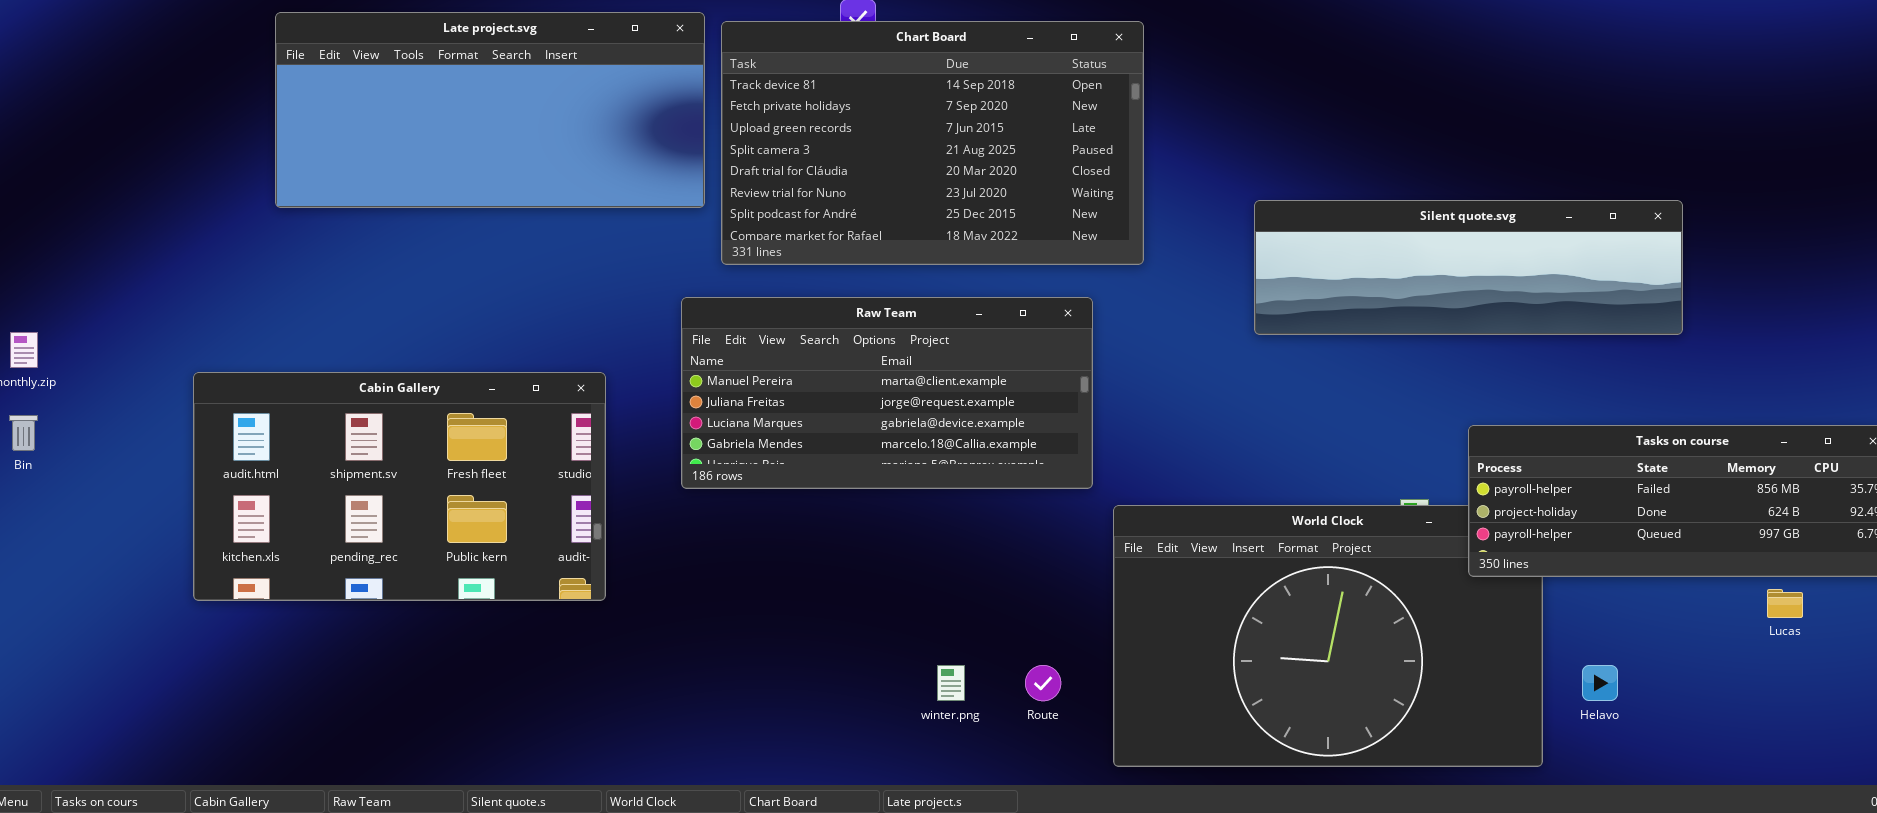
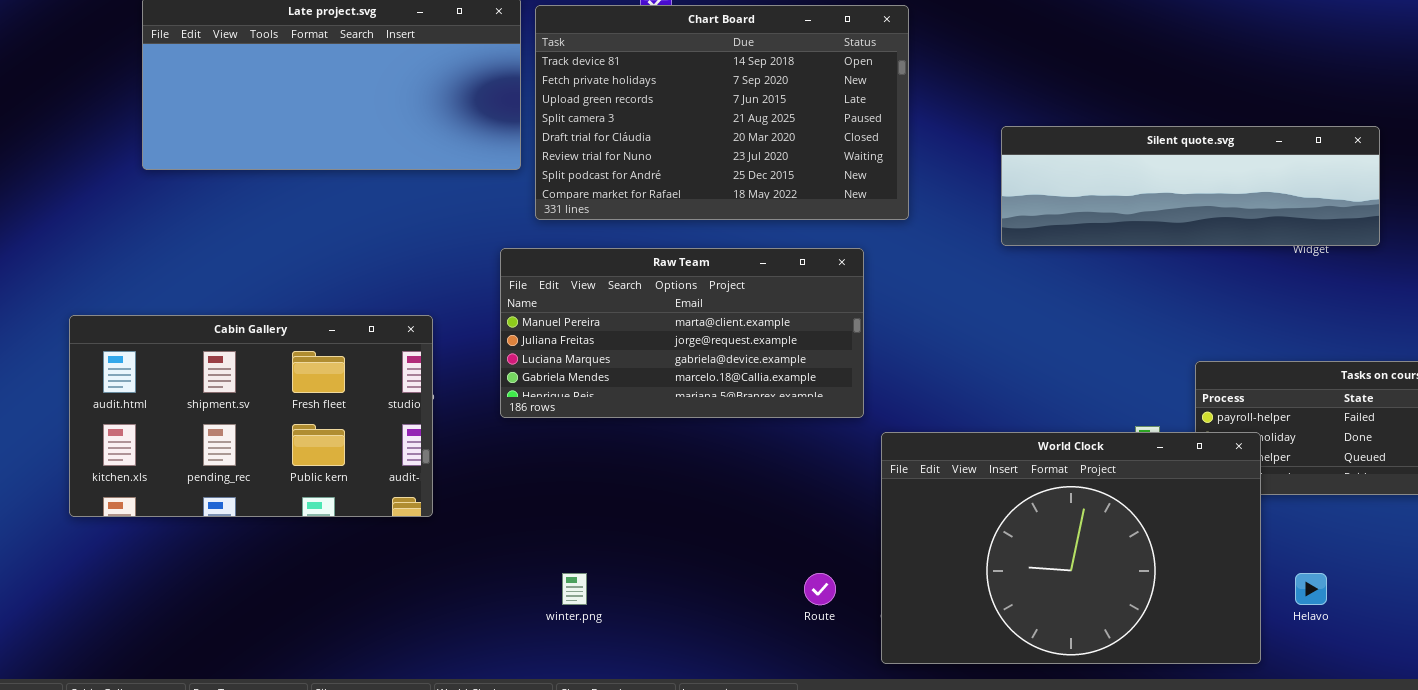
Silent quote.svg: [1254,200,1683,335] -> [1001,126,1380,246], moved
World Clock: [1113,505,1543,767] -> [881,432,1261,664], raised
winter.png: [937,665,965,701] -> [562,573,587,605], moved

